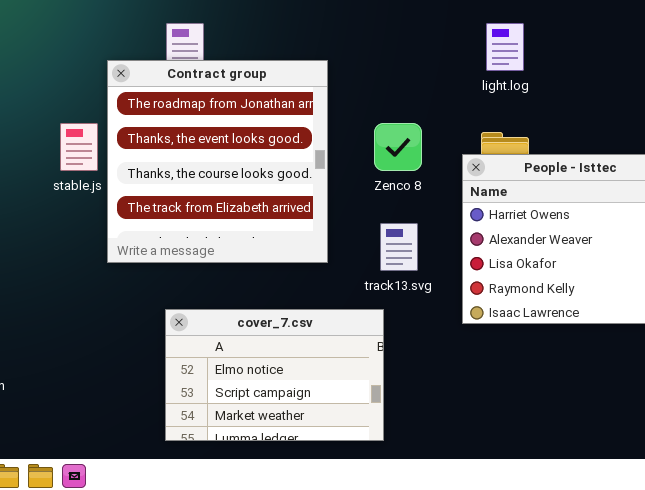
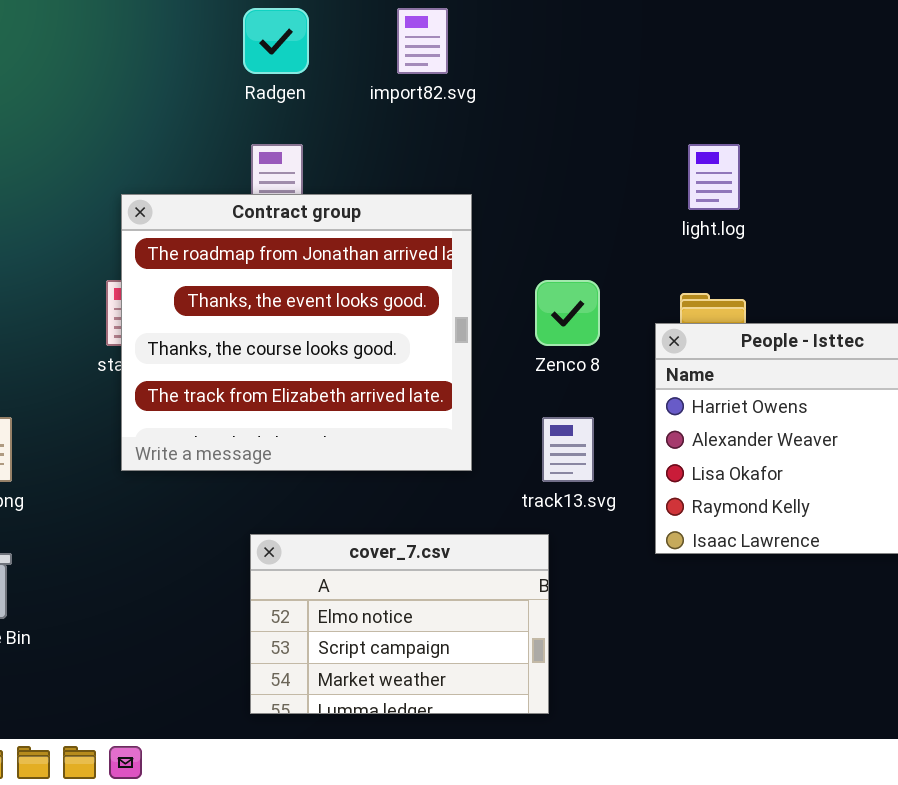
Contract group: [107,60,328,263] -> [121,194,472,471], resized

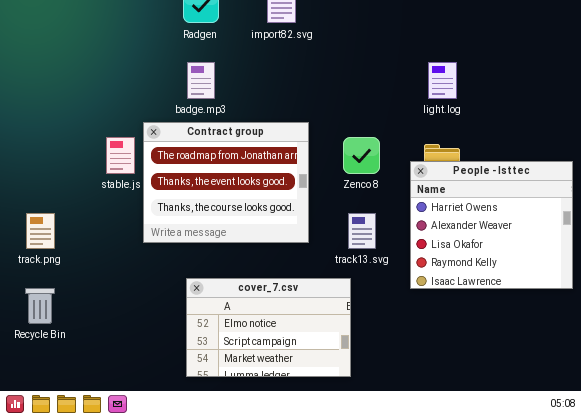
Contract group: [121,194,472,471] -> [143,122,309,243], resized

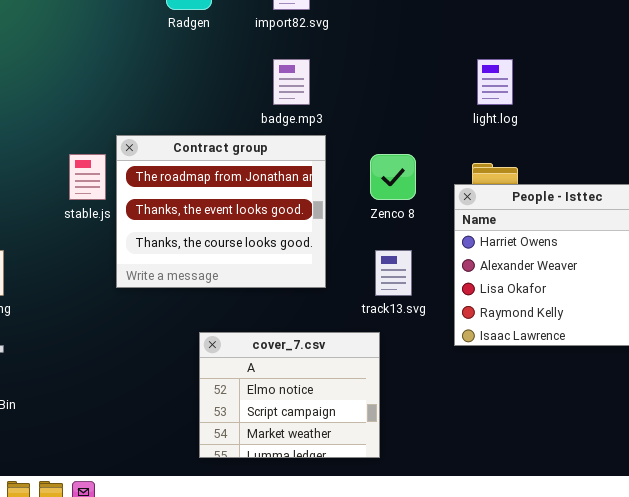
badge.mp3: [187,62,215,99] -> [273,59,310,105], moved
cover_7.csv: [186,278,351,377] -> [199,332,380,458], resized

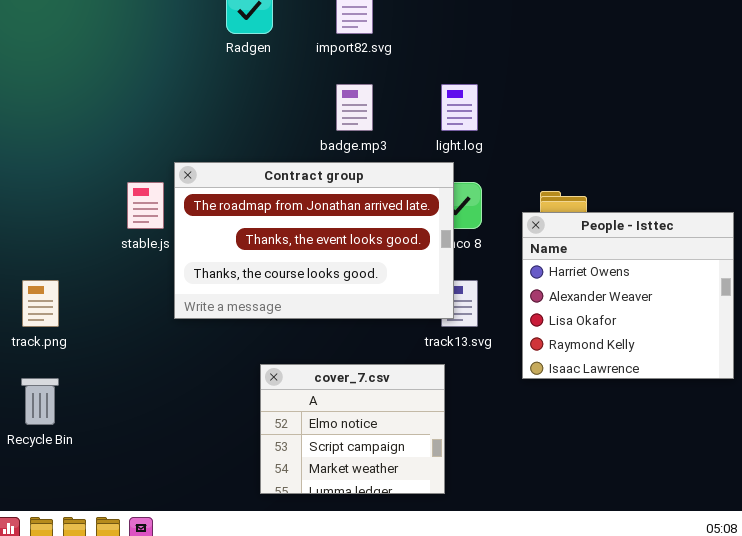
light.log: [477,59,513,105] -> [441,84,478,131], moved
Contract group: [116,135,326,288] -> [174,162,454,319], resized

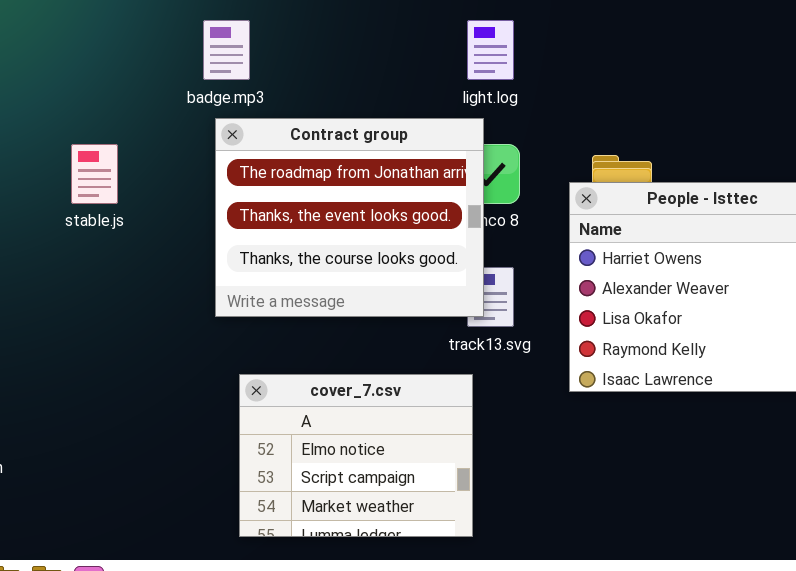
badge.mp3: [336,84,373,131] -> [203,20,250,80], moved
Contract group: [174,162,454,319] -> [215,118,484,317], resized

